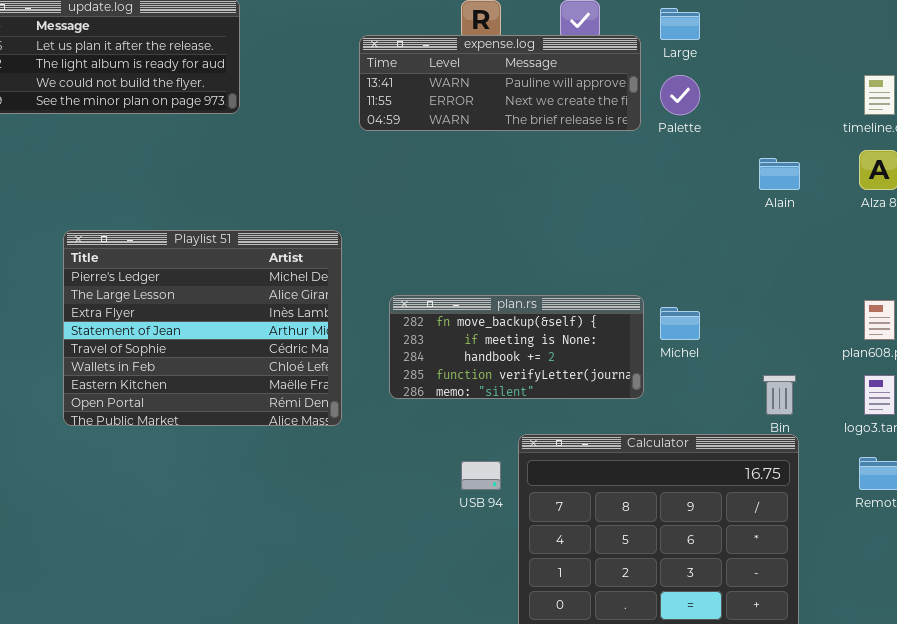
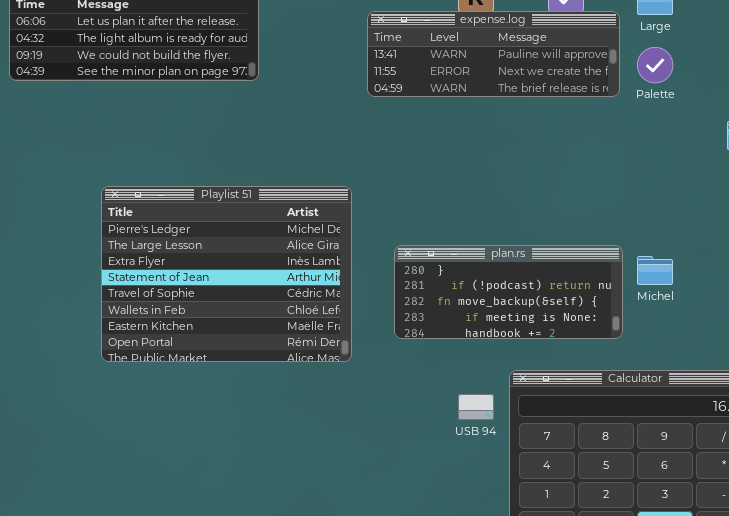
plan.rs: [389,295,644,399] -> [394,245,623,339], scrolled up 2 rows

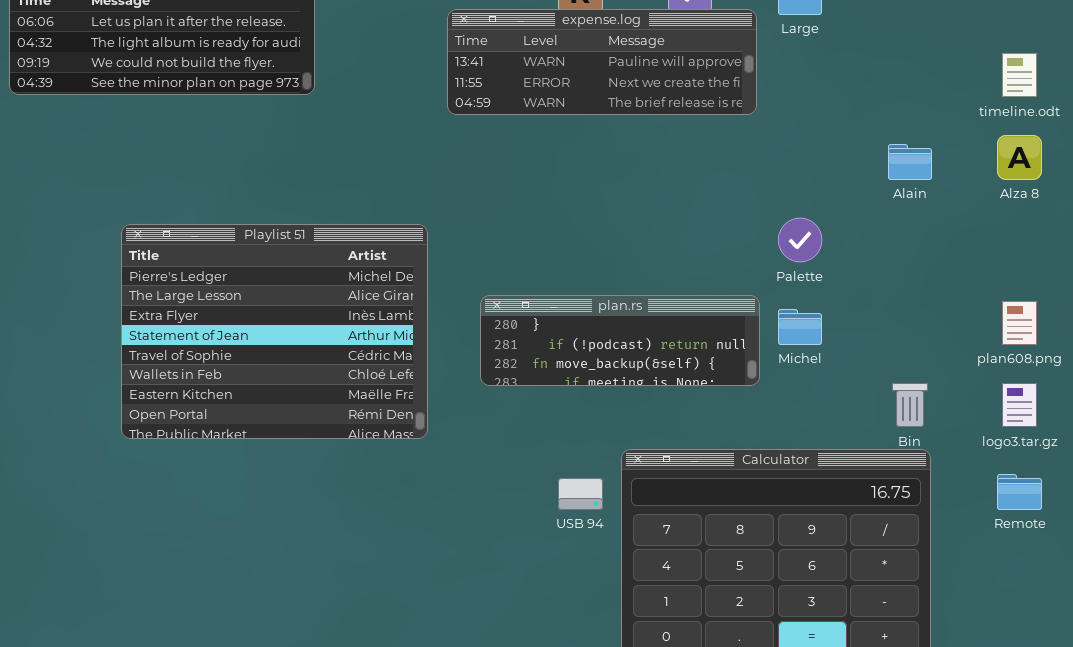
Palette: [637,47,673,83] -> [778,218,822,262], moved
plan.rs: [394,245,623,339] -> [480,295,760,386], resized

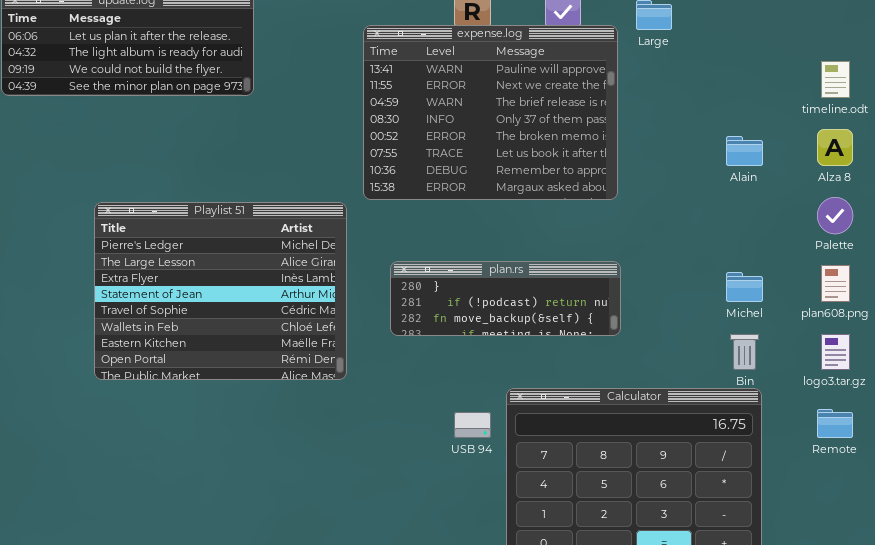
expense.log: [447,9,757,115] -> [363,25,618,200], resized
Palette: [778,218,822,262] -> [817,197,853,234], moved
Michel: [778,309,822,345] -> [726,272,763,302], moved

